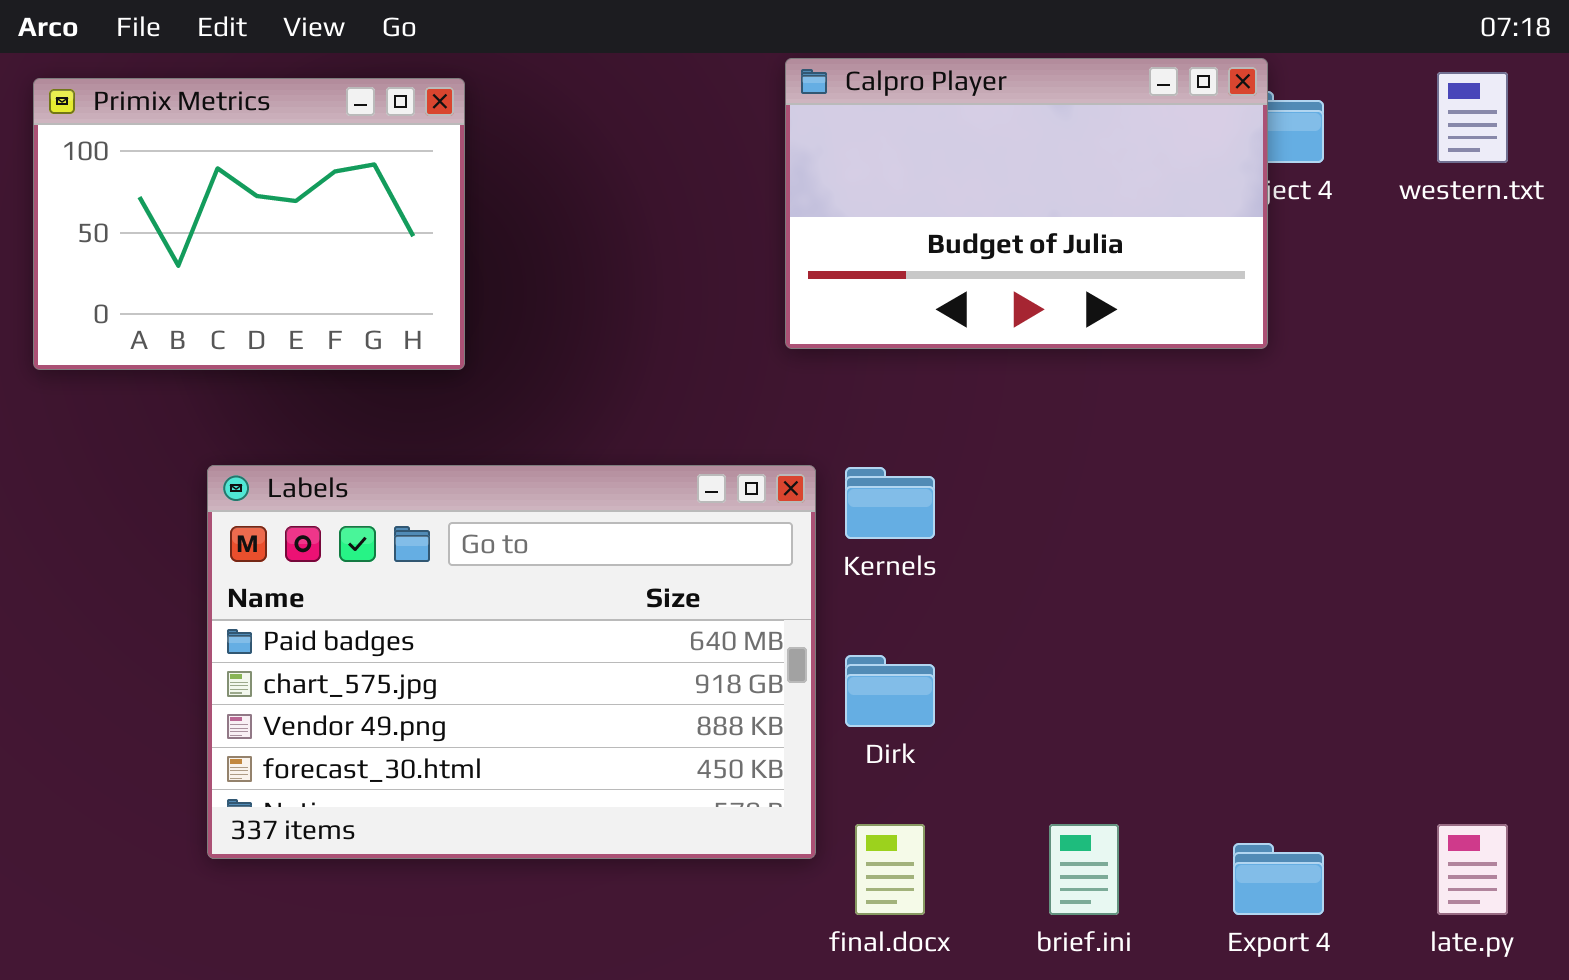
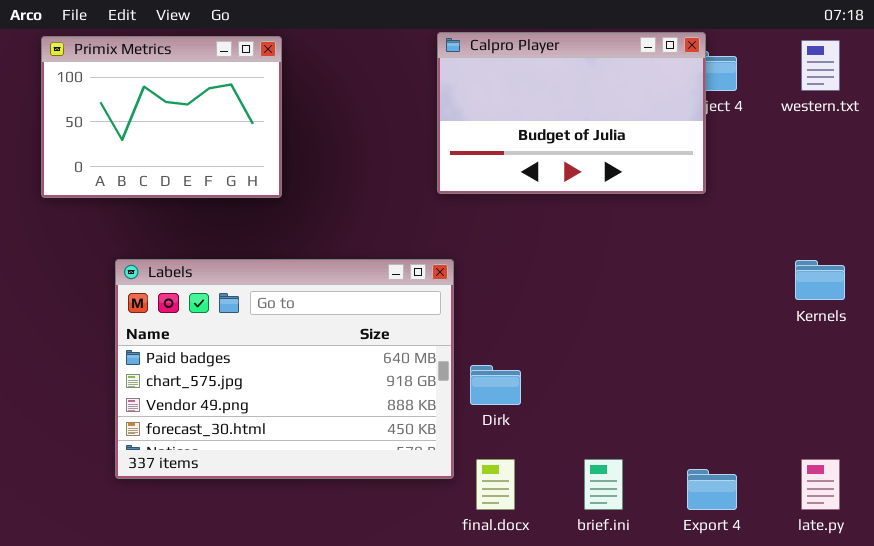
Primix Metrics: [33,78,465,370] -> [41,36,282,198], moved
Kernels: [845,467,935,539] -> [795,260,845,300], moved

